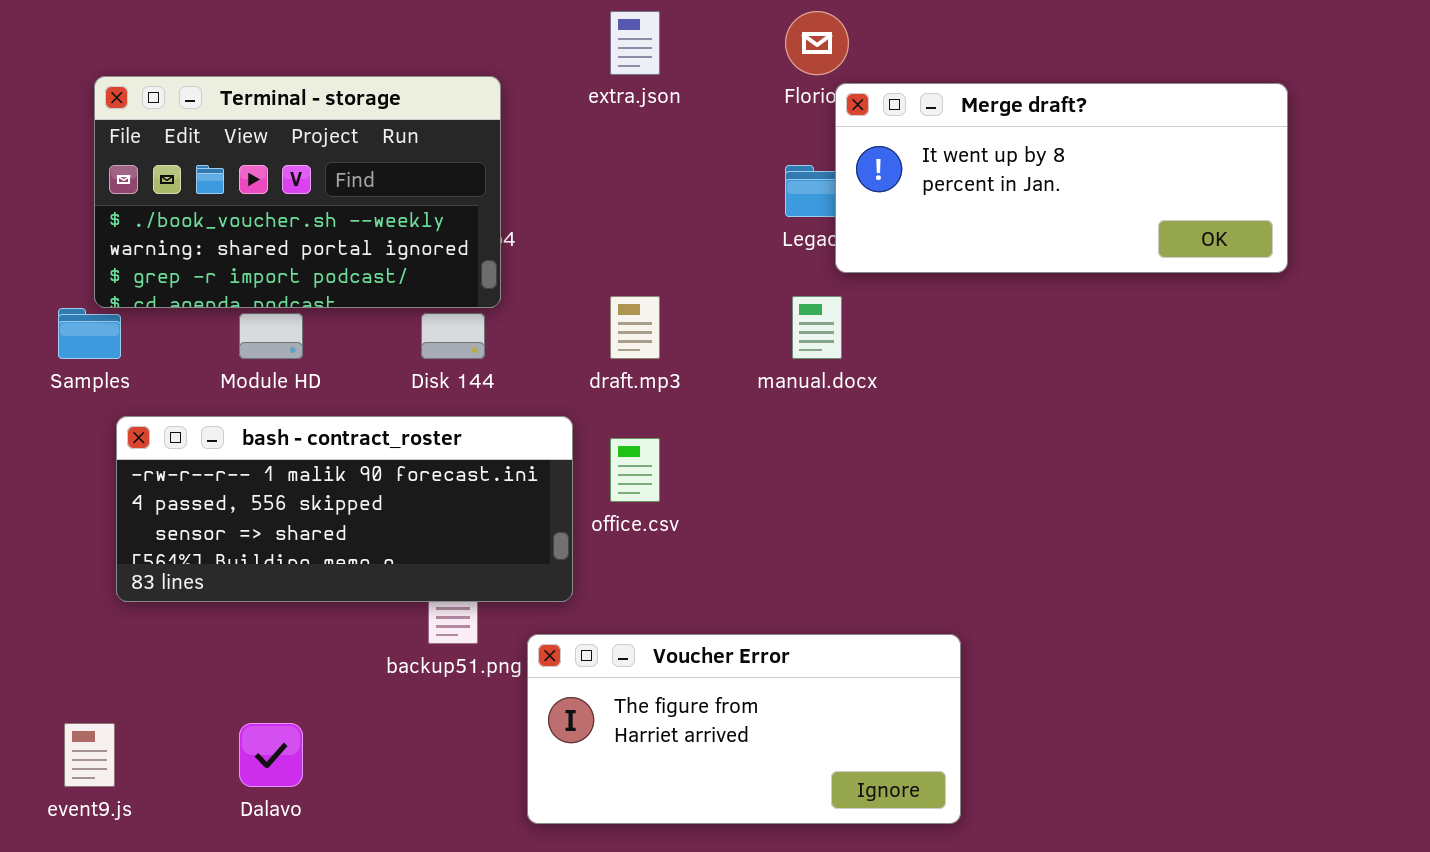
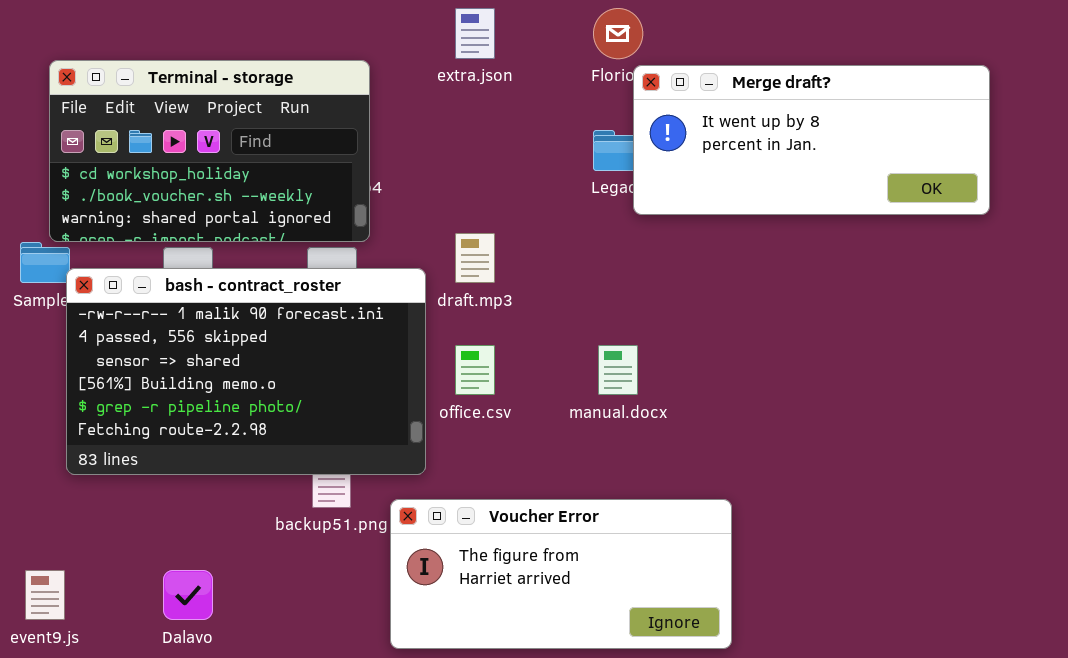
Terminal - storage: [94,76,501,308] -> [49,60,370,242], scrolled up 1 row
manual.docx: [792,296,842,359] -> [598,345,638,395], moved
bash - contract_roster: [116,416,573,602] -> [66,268,426,475], resized

